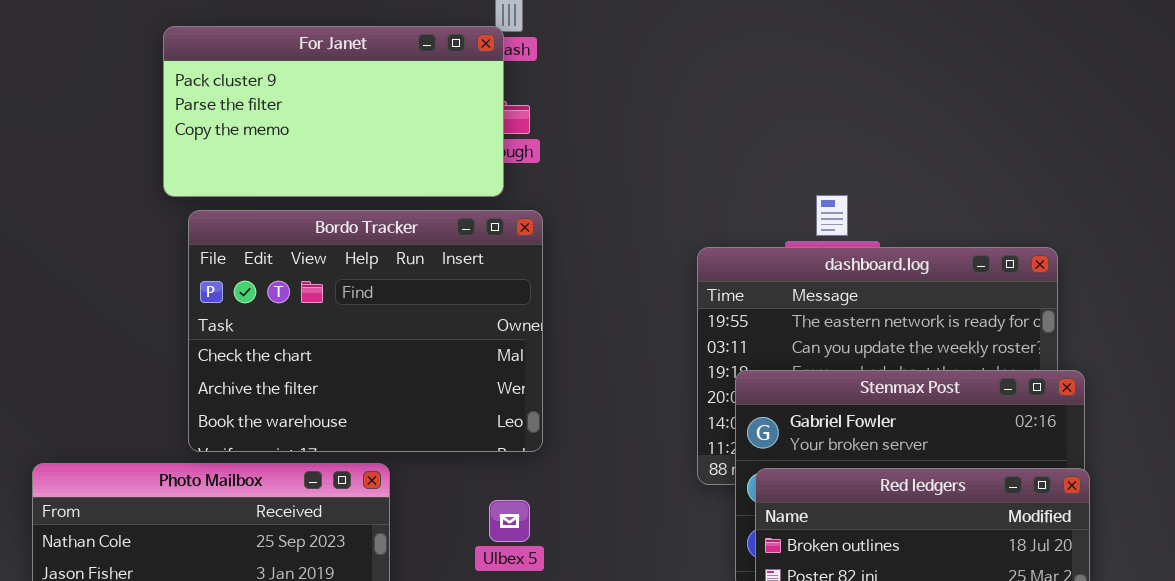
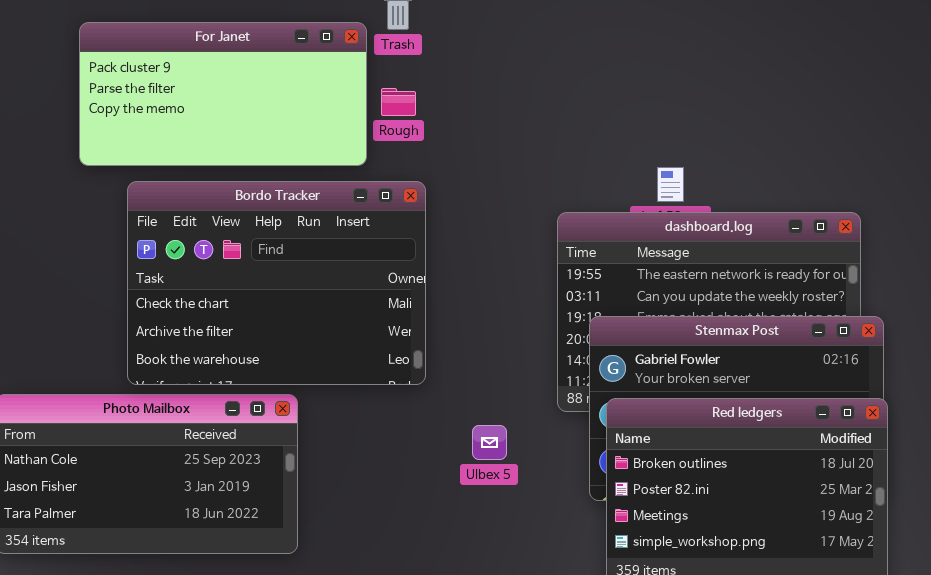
For Janet: [163,26,504,197] -> [79,22,367,166], moved
Ulbex 5: [489,500,530,542] -> [472,425,507,460], moved

